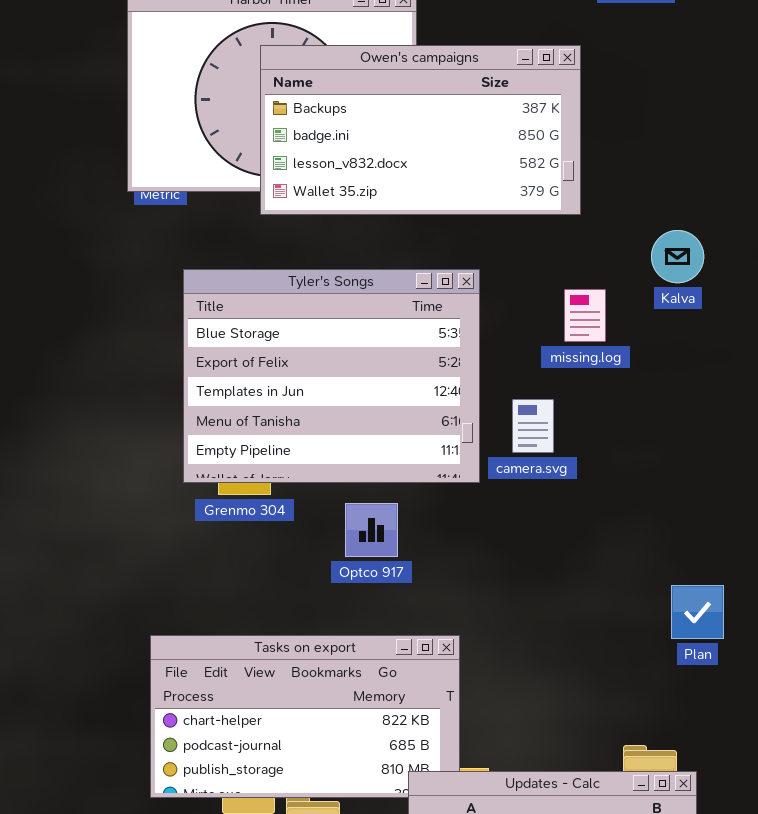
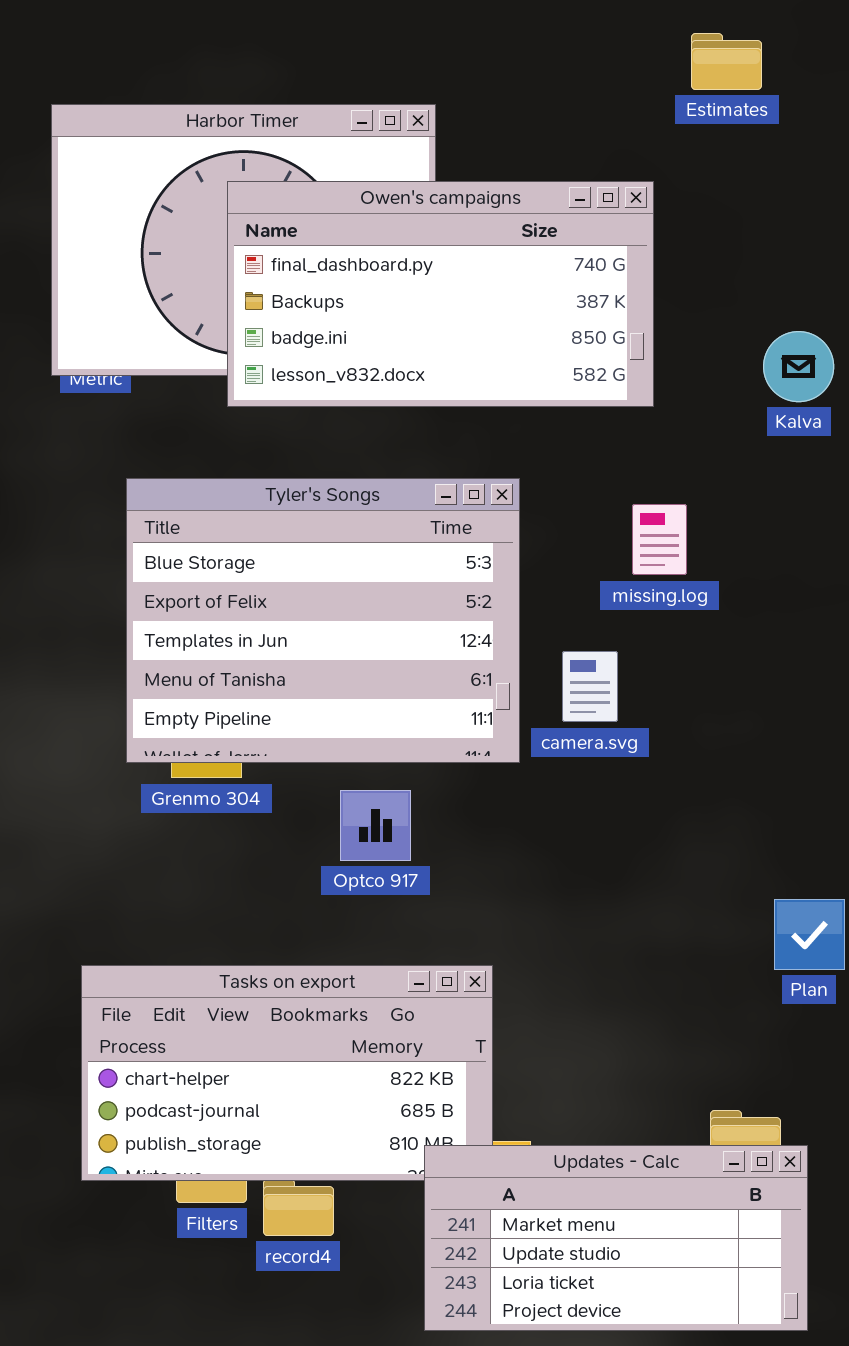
Owen's campaigns: [260,45,581,215] -> [227,181,654,407], scrolled up 1 row
Kalva: [651,230,704,283] -> [763,331,834,402], moved

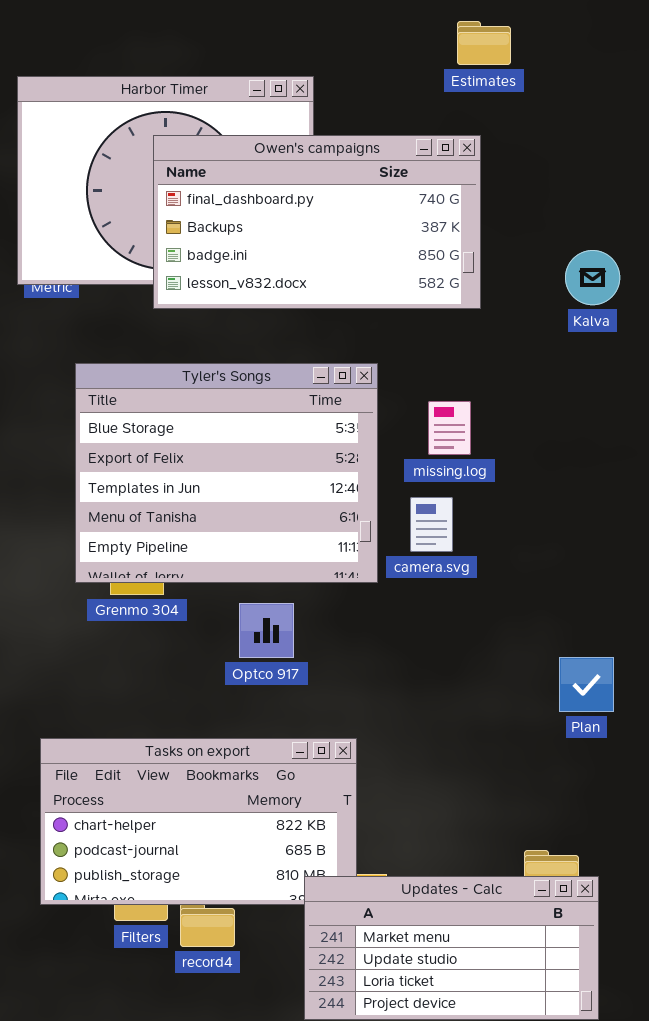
Estimates: [691,33,762,90] -> [457,21,511,65], moved
missing.log: [632,504,687,575] -> [428,401,471,455], moved
Plan: [774,899,845,970] -> [559,657,614,712], moved

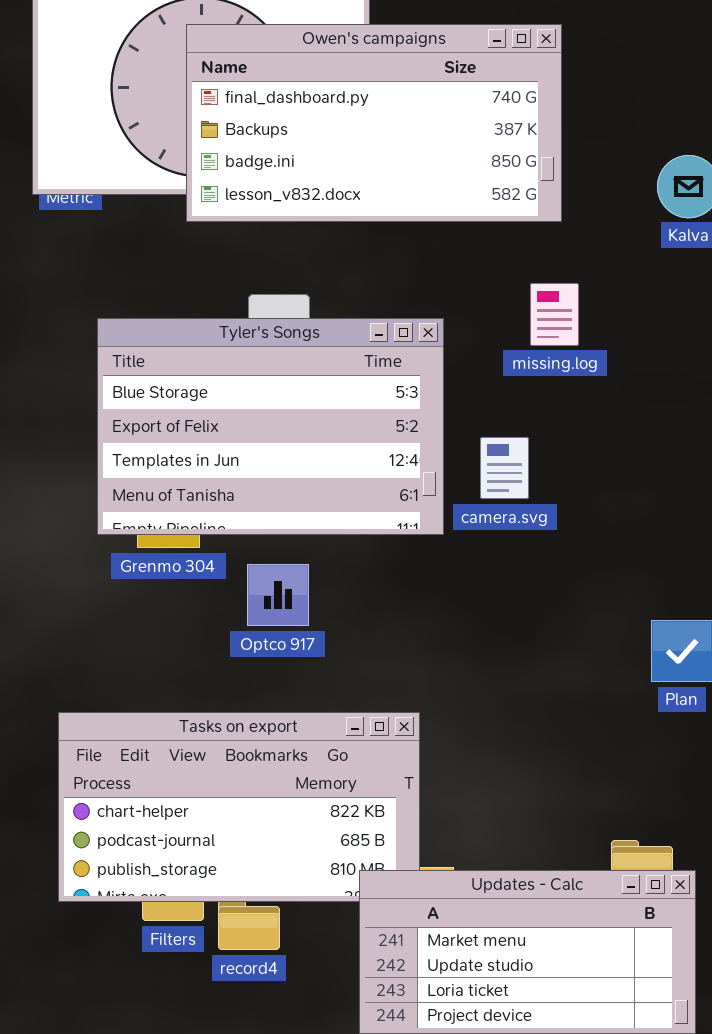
Tyler's Songs: [75,363,378,583] -> [97,318,444,535], resized
missing.log: [428,401,471,455] -> [530,283,579,346], moved
Optco 917: [239,603,294,658] -> [247,564,309,626], moved

